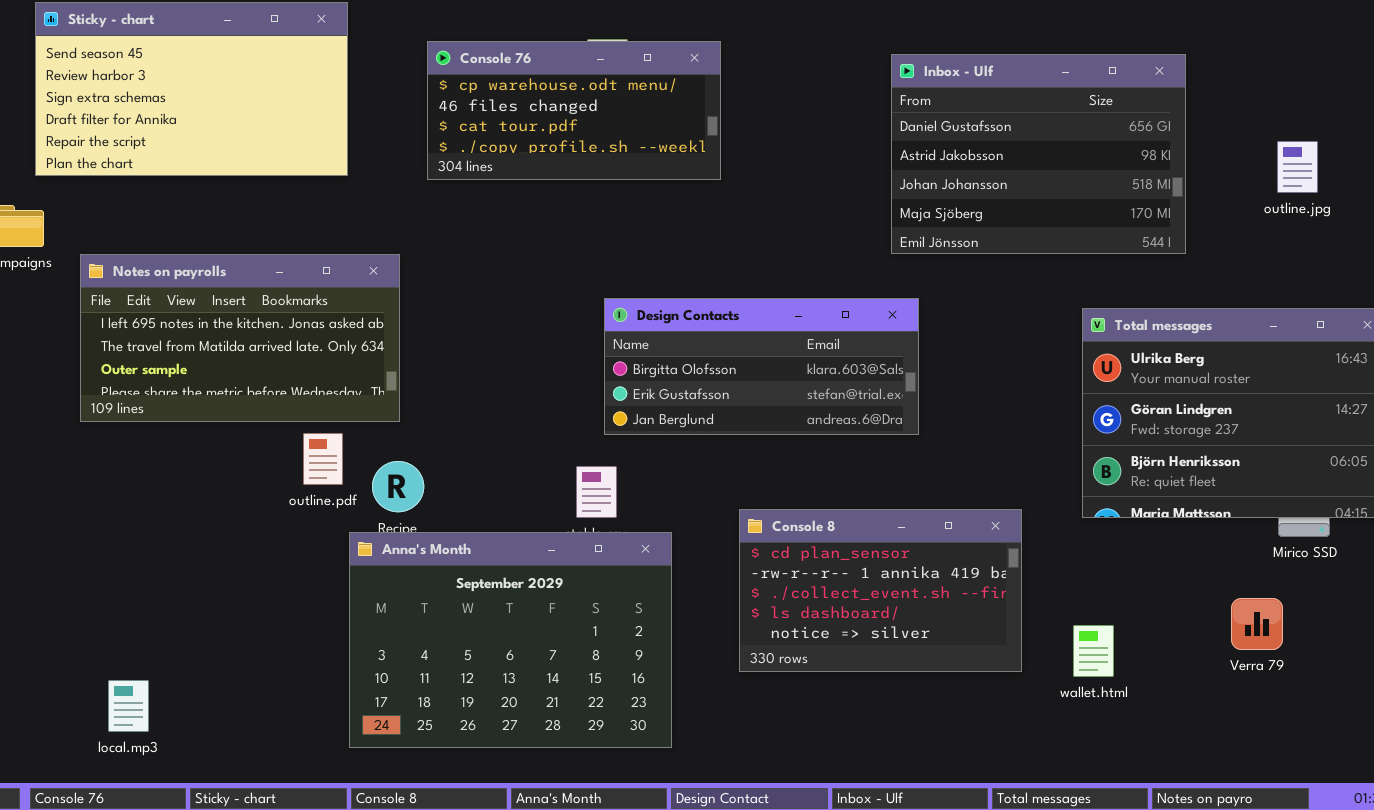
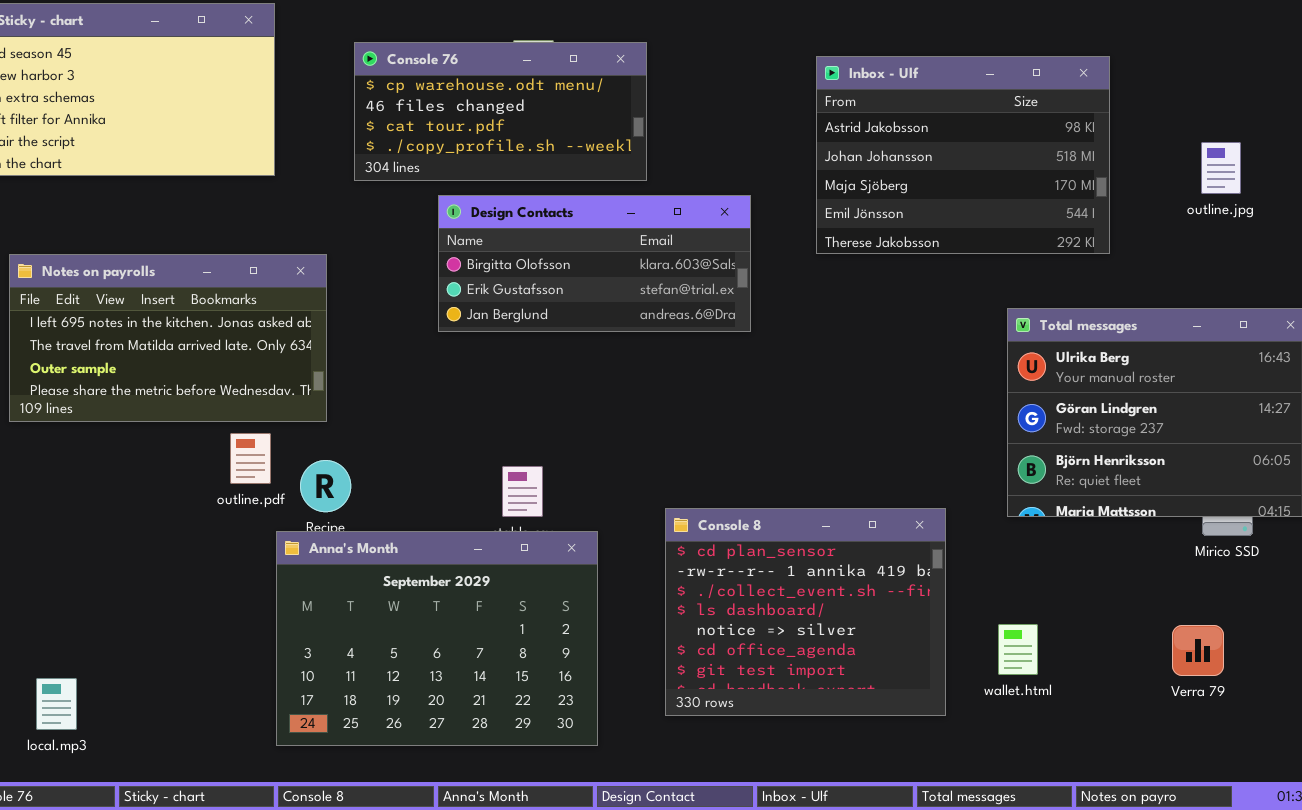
Inbox - Ulf: [891,54,1186,254] -> [816,56,1110,254], scrolled down 1 row
Design Contacts: [604,298,919,435] -> [438,195,751,332], moved
Console 8: [739,509,1022,672] -> [665,508,946,716], resized
Verra 79: [1231,598,1283,650] -> [1172,625,1224,676], moved

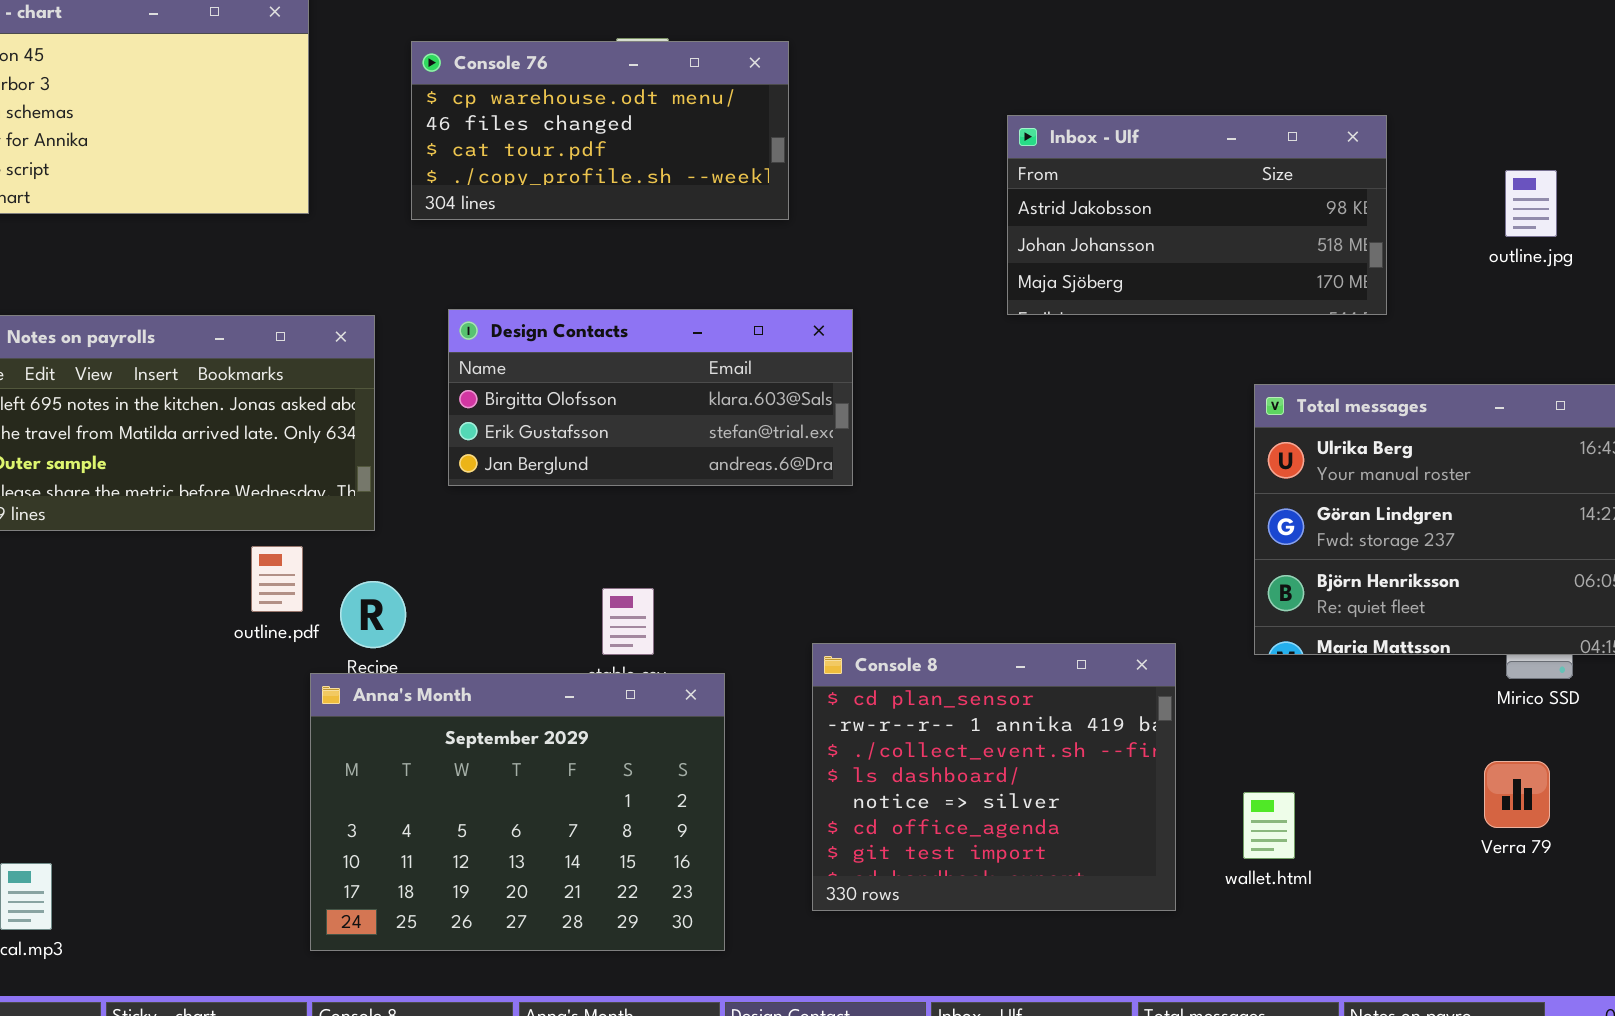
Inbox - Ulf: [816,56,1110,254] -> [1007,115,1387,315], resized
Design Contacts: [438,195,751,332] -> [448,309,853,486], moved
Verra 79: [1172,625,1224,676] -> [1484,761,1550,828], moved

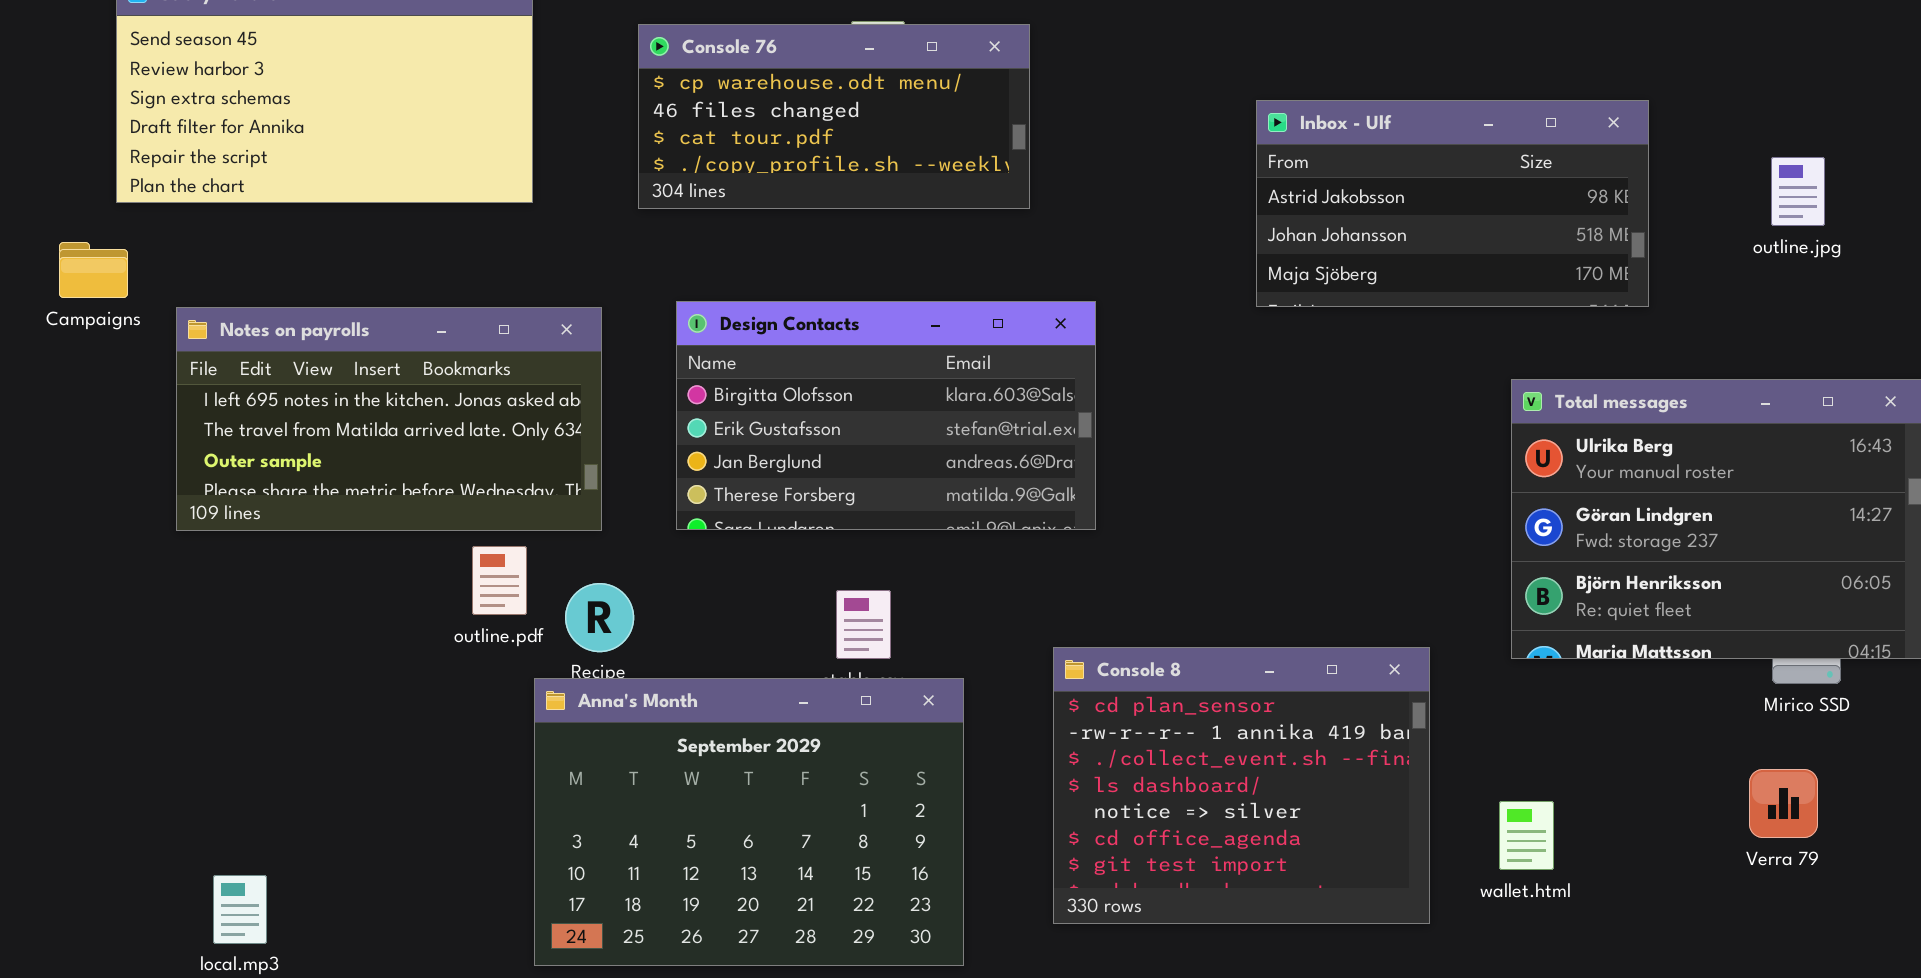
Design Contacts: [448,309,853,486] -> [676,301,1096,530], resized

